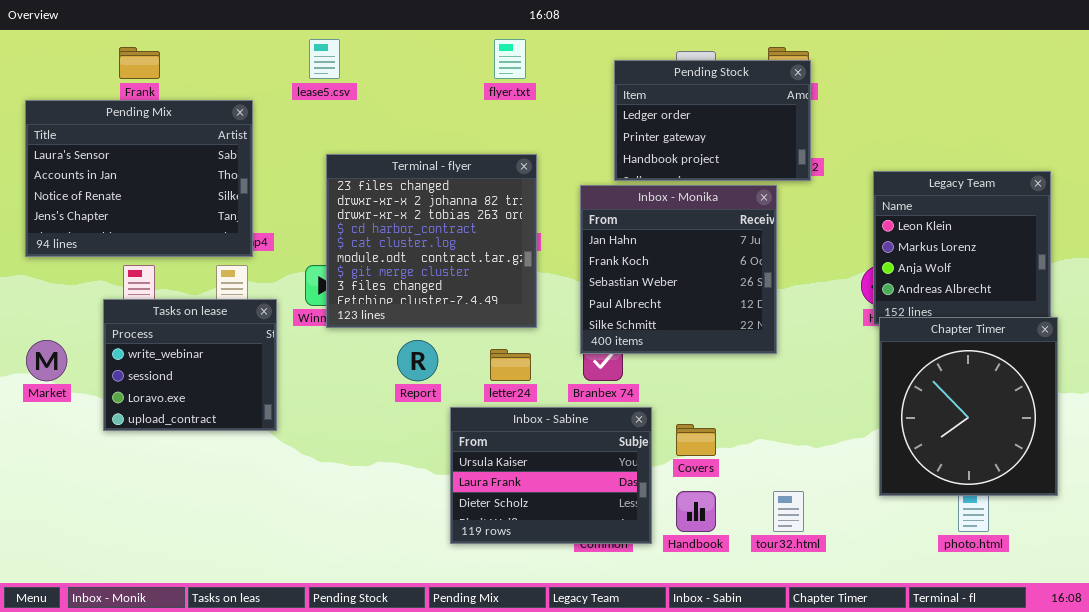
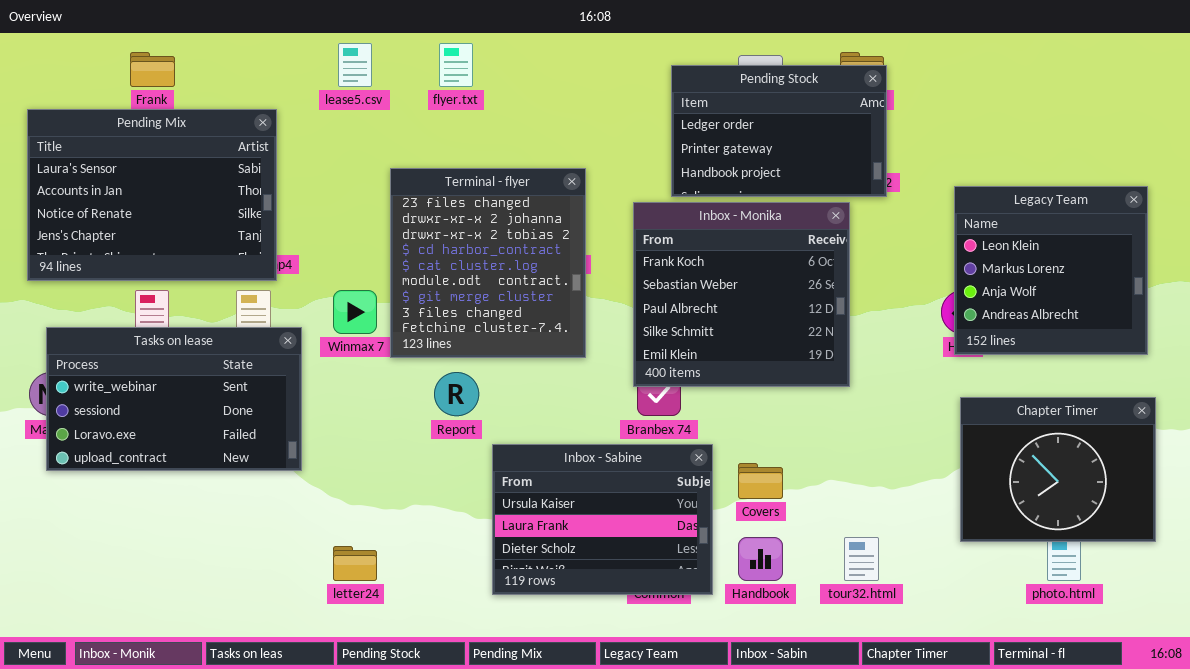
flyer.txt: [494,39,526,79] -> [439,43,473,87], moved
Terminal - flyer: [326,154,537,328] -> [390,168,586,358], resized
Inbox - Monika: [580,185,777,354] -> [633,202,850,387], scrolled down 1 row
Tasks on lease: [103,299,277,431] -> [46,327,302,471], resized
Chapter Timer: [879,317,1058,496] -> [960,397,1156,542], resized
letter24: [490,349,531,381] -> [333,546,377,581], moved

